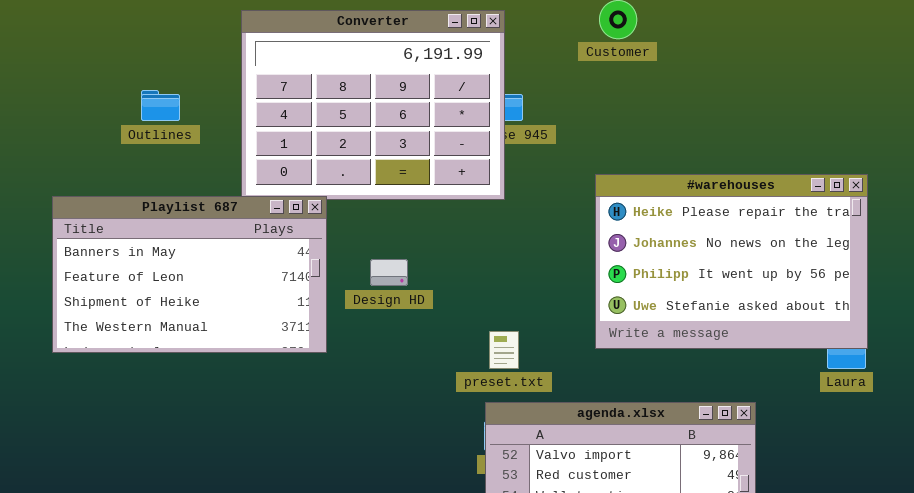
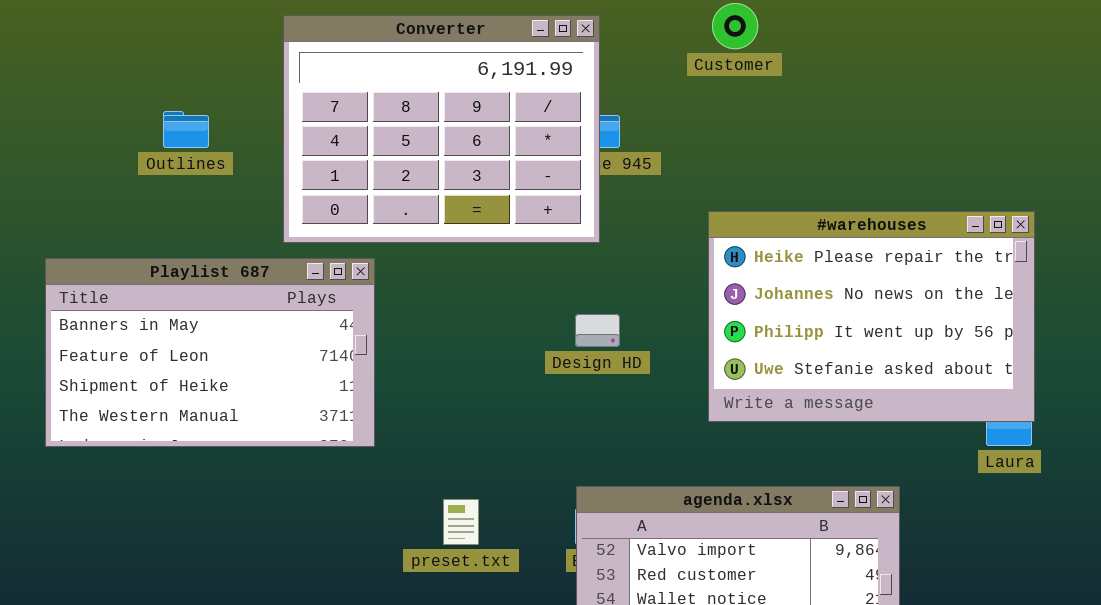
Playlist 687: [52,196,327,353] -> [45,258,375,447], moved
Design HD: [370,259,408,286] -> [575,314,620,347], moved
preset.txt: [489,331,519,369] -> [443,499,479,545], moved

